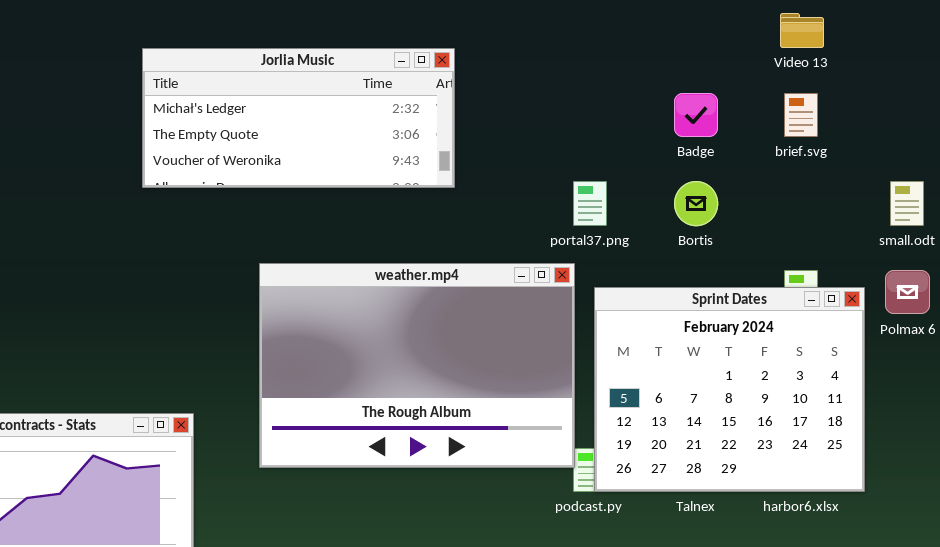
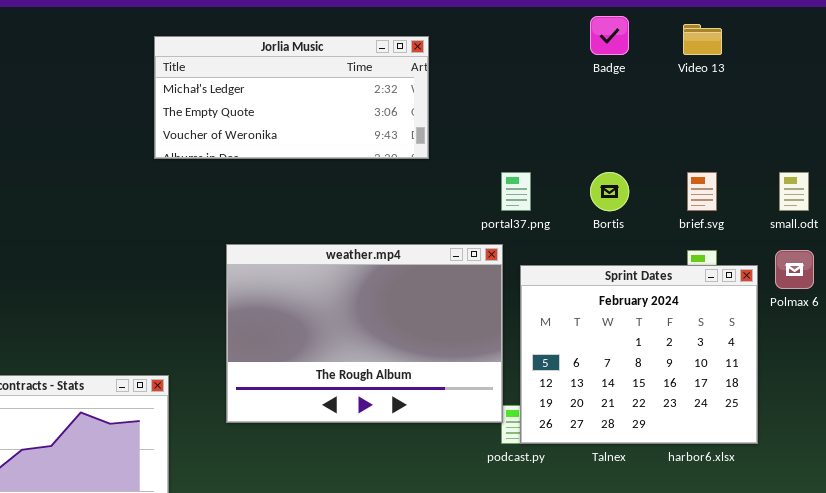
Jorlia Music: [142,48,455,188] -> [154,36,429,159], moved
Badge: [674,93,718,137] -> [590,16,629,55], moved
brief.svg: [784,93,818,137] -> [687,172,717,211], moved

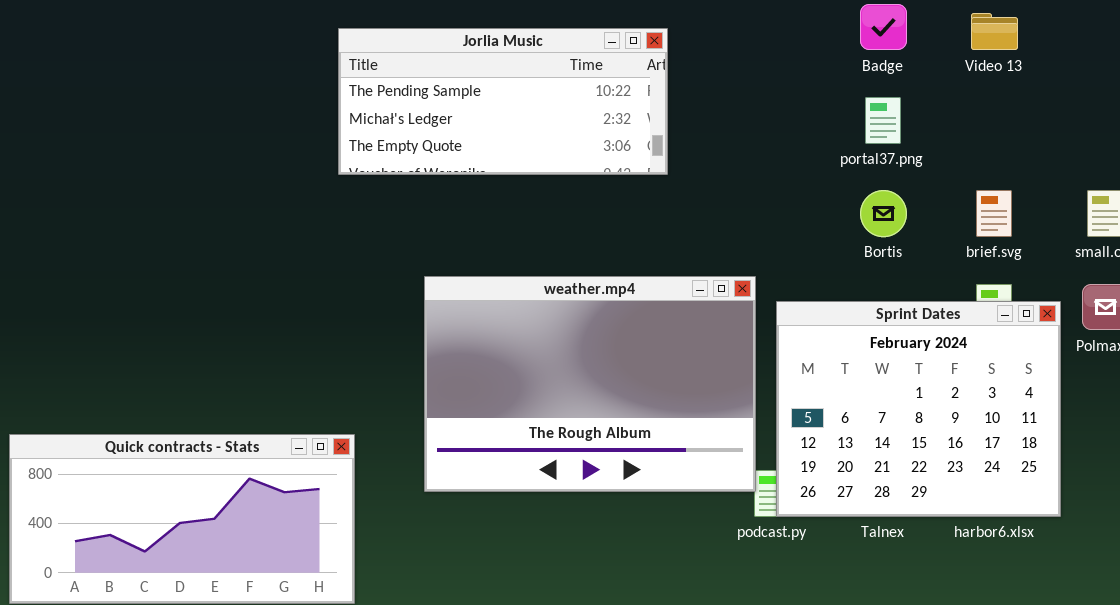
Jorlia Music: [154,36,429,159] -> [338,28,668,175], scrolled up 1 row
portal37.png: [501,172,531,211] -> [865,97,901,144], moved

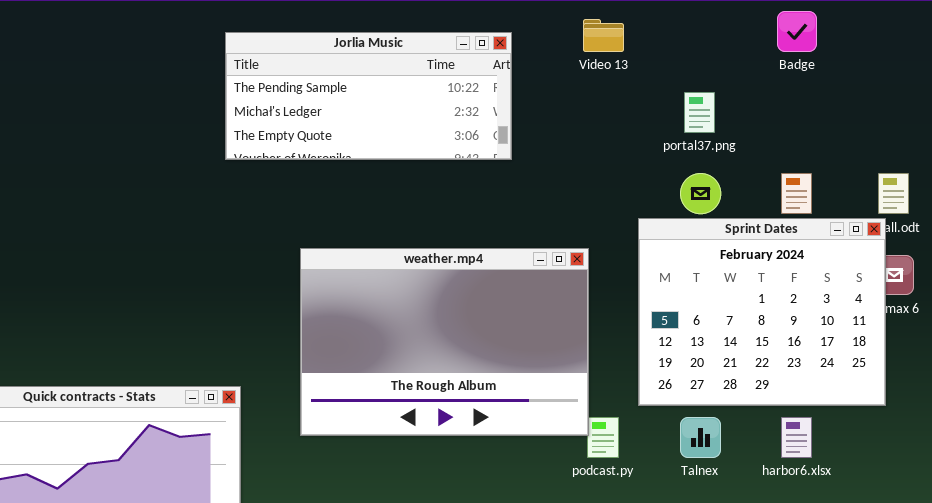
Badge: [860,4,907,50] -> [777,11,817,52], moved
Video 13: [971,13,1018,50] -> [583,19,624,52], moved
Sprint Dates: [776,301,1061,517] -> [638,218,886,406], moved

